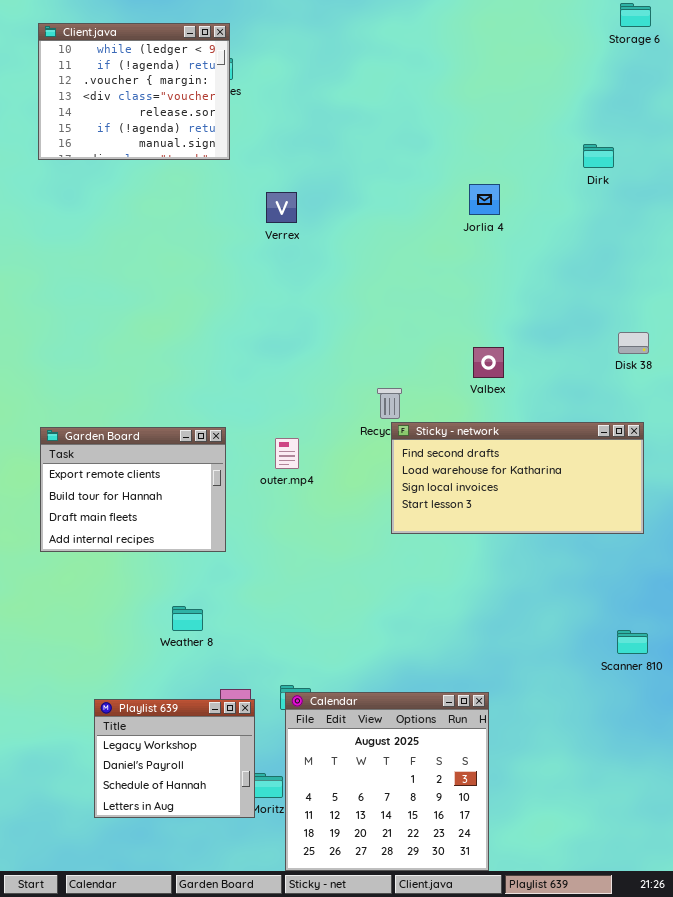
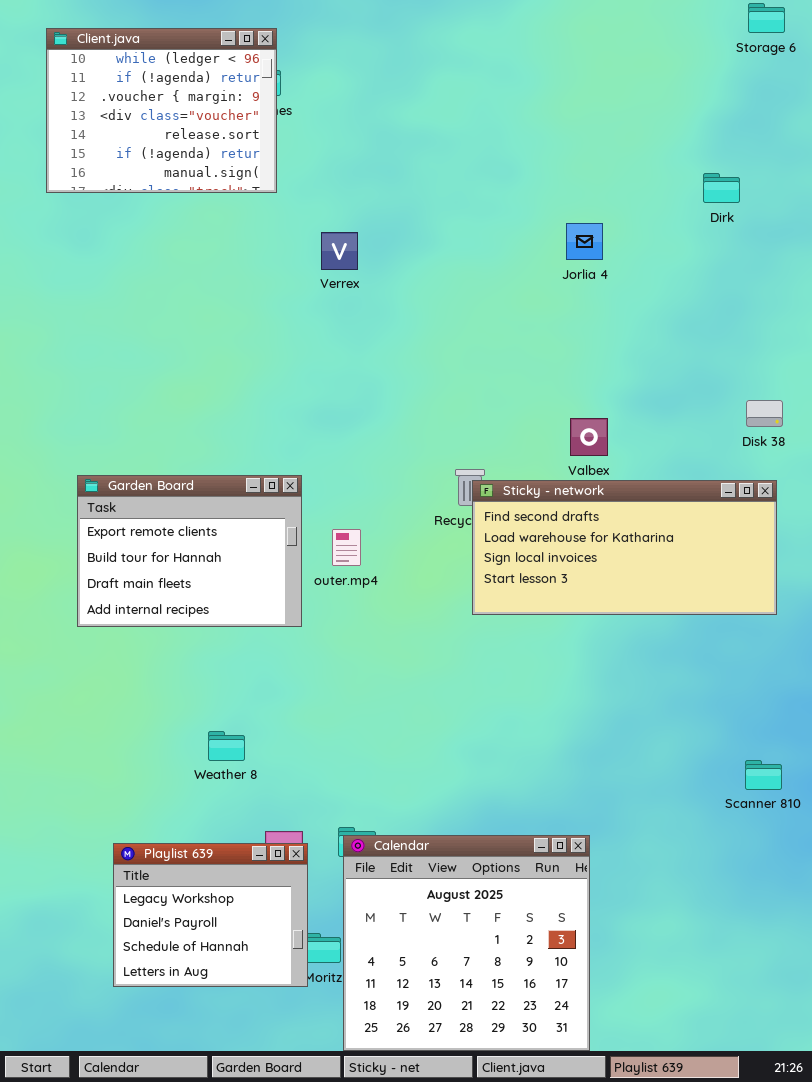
Sticky - network: [391,422,644,534] -> [472,480,777,615], moved
Garden Board: [40,427,226,552] -> [77,475,302,627], moved

